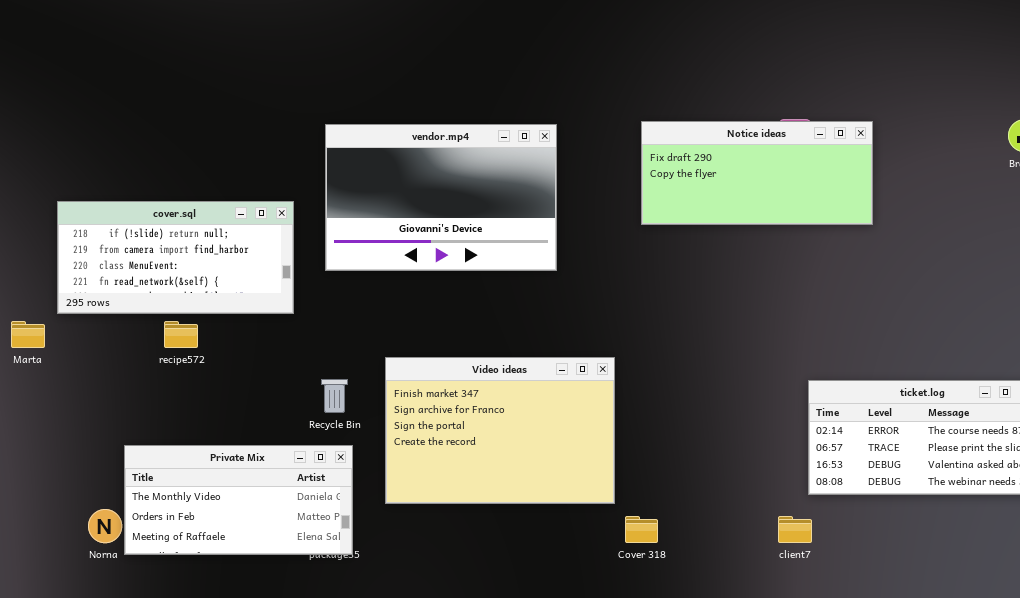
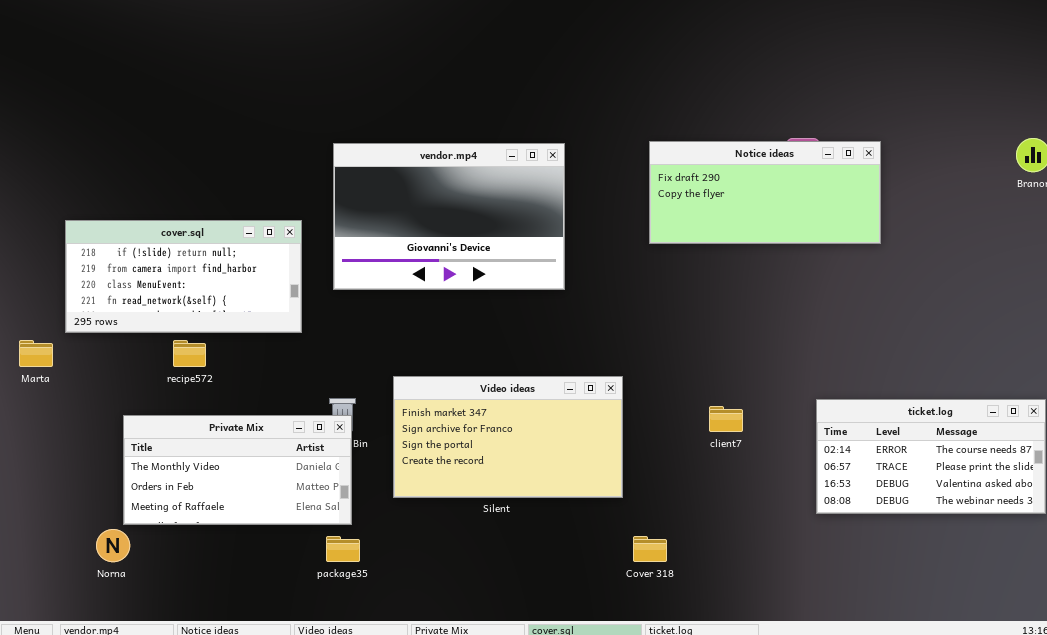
Video ideas: [385,357,615,504] -> [393,376,623,498], resized
Private Mix: [124,445,353,555] -> [123,415,352,525], moved
client7: [778,516,812,543] -> [709,406,743,432], moved

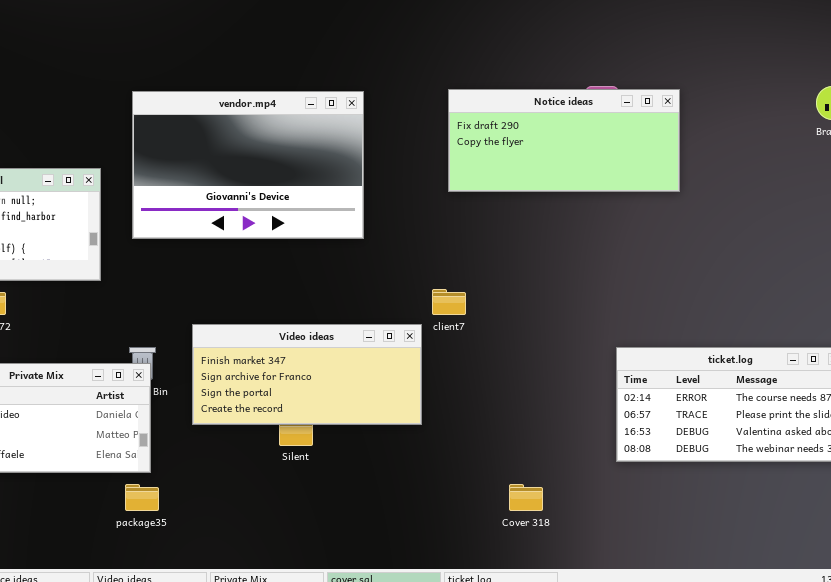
Video ideas: [393,376,623,498] -> [192,324,422,425], resized
client7: [709,406,743,432] -> [432,289,466,315], moved
Cover 318: [633,536,667,562] -> [509,484,543,511], moved

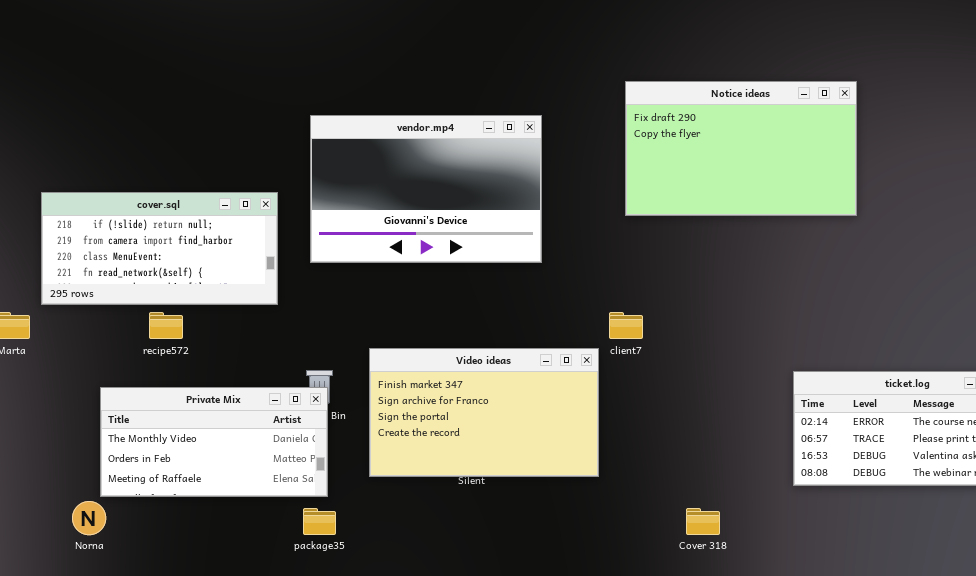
Notice ideas: [448,89,680,192] -> [625,81,857,216], resized
Video ideas: [192,324,422,425] -> [369,348,599,477], resized

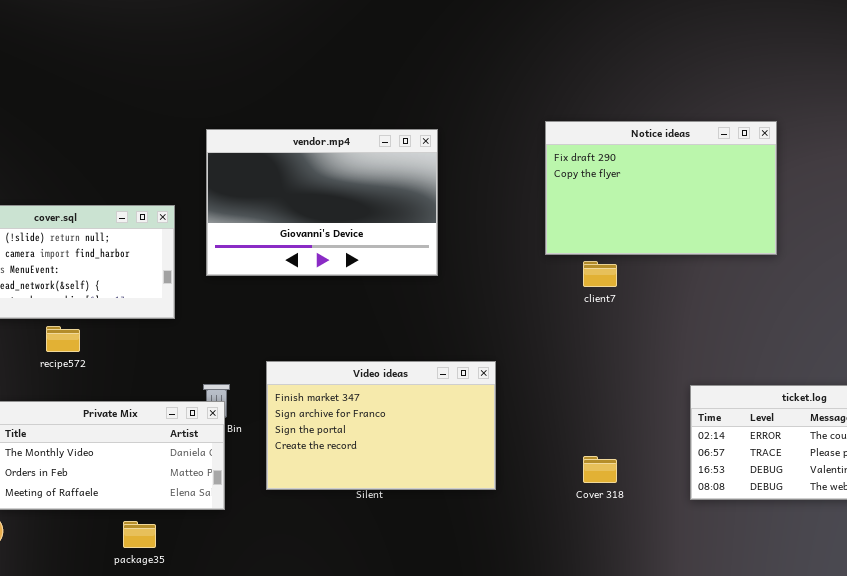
Notice ideas: [625,81,857,216] -> [545,121,777,255], moved
client7: [609,312,643,339] -> [583,261,617,287], moved
package35: [303,508,336,535] -> [123,521,156,548], moved
Cover 318: [686,508,720,535] -> [583,456,617,483], moved

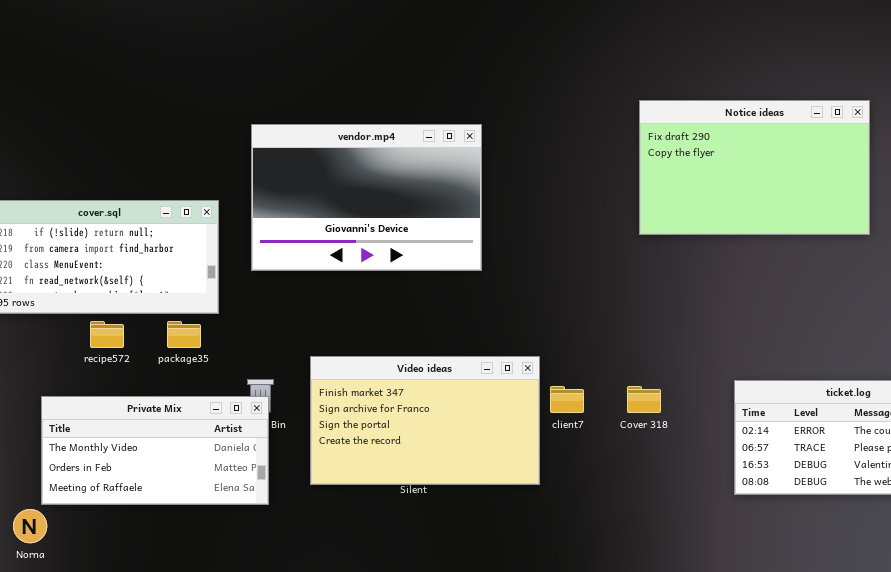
Notice ideas: [545,121,777,255] -> [639,100,870,235], moved
client7: [583,261,617,287] -> [550,386,584,413], moved
Cover 318: [583,456,617,483] -> [627,386,661,413], moved
package35: [123,521,156,548] -> [167,321,201,348], moved

